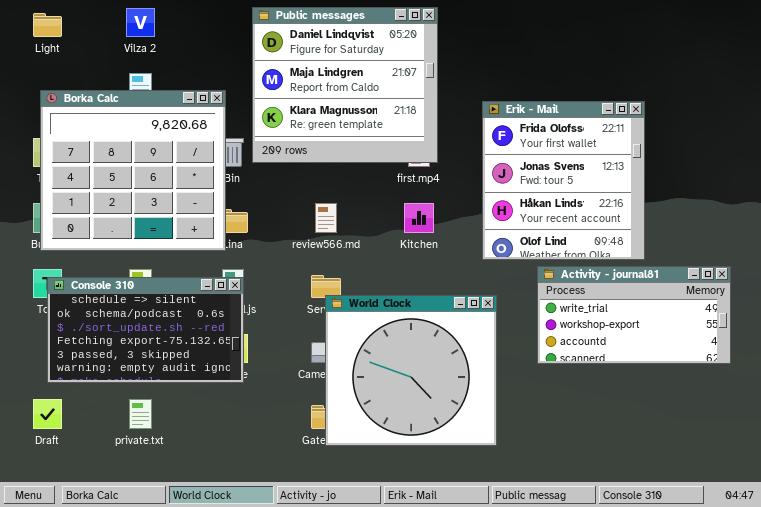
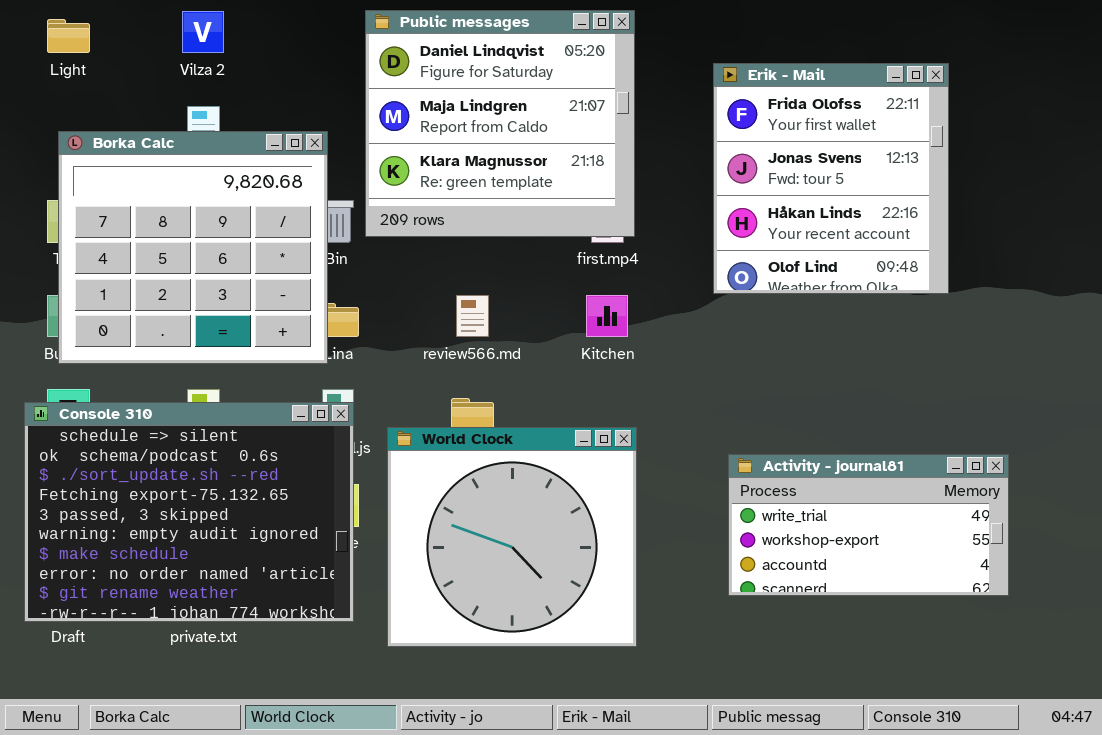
Erik - Mail: [482,101,645,260] -> [713,63,949,294], moved
Activity - journal81: [537,266,731,364] -> [728,454,1009,596], moved
Console 310: [47,277,244,383] -> [24,402,354,622], resized
World Clock: [325,295,497,446] -> [387,427,637,647], moved

